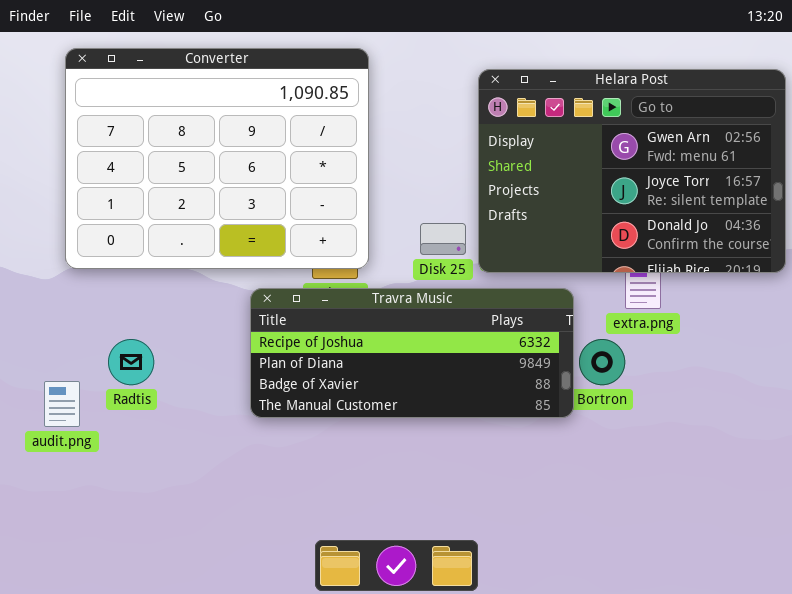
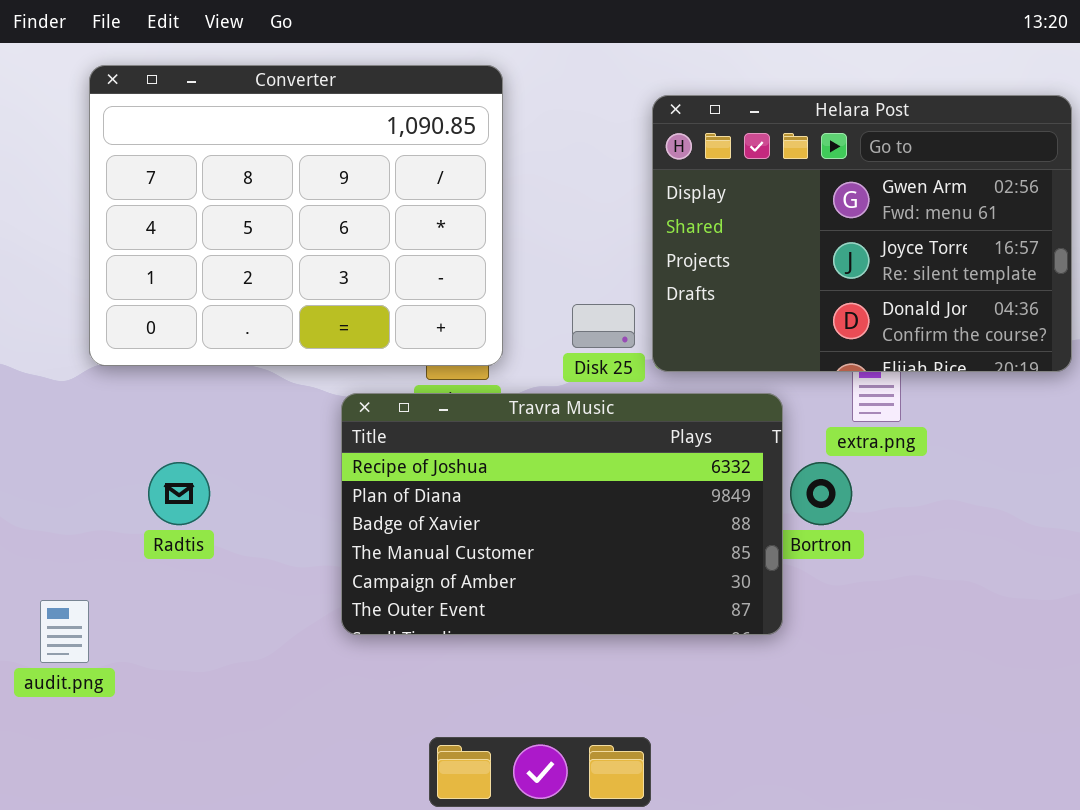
Travra Music: [250,288,574,418] -> [341,393,783,635], resized
audit.png: [44,381,80,427] -> [40,600,89,663], moved

